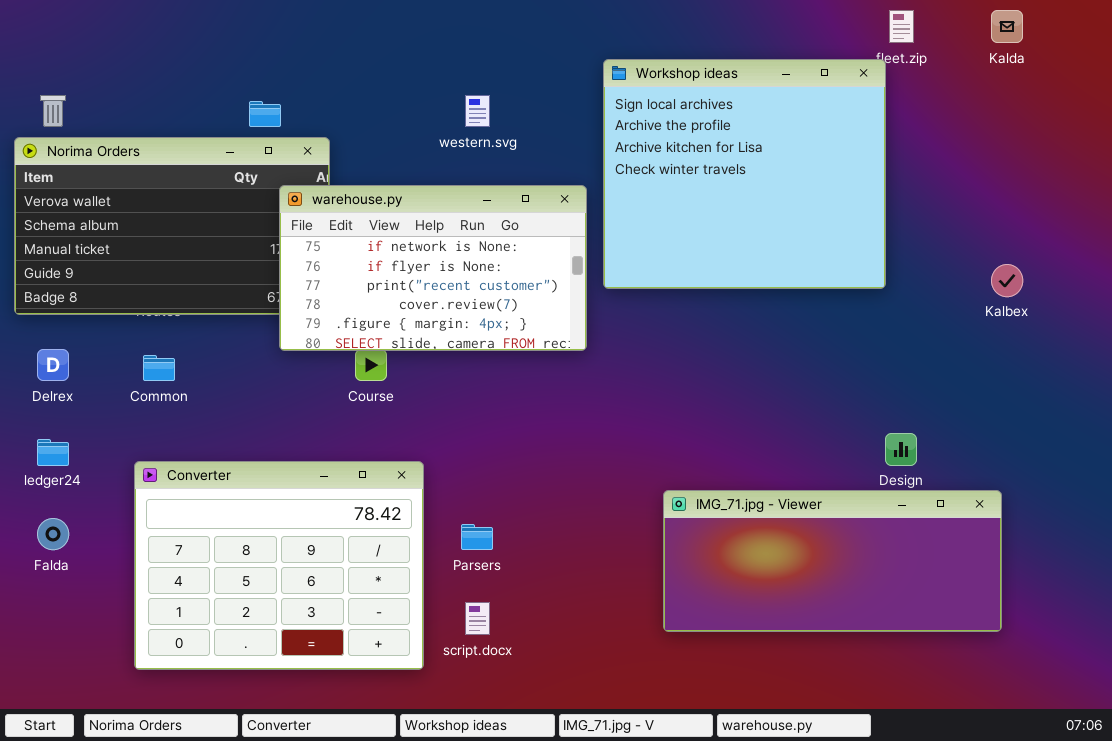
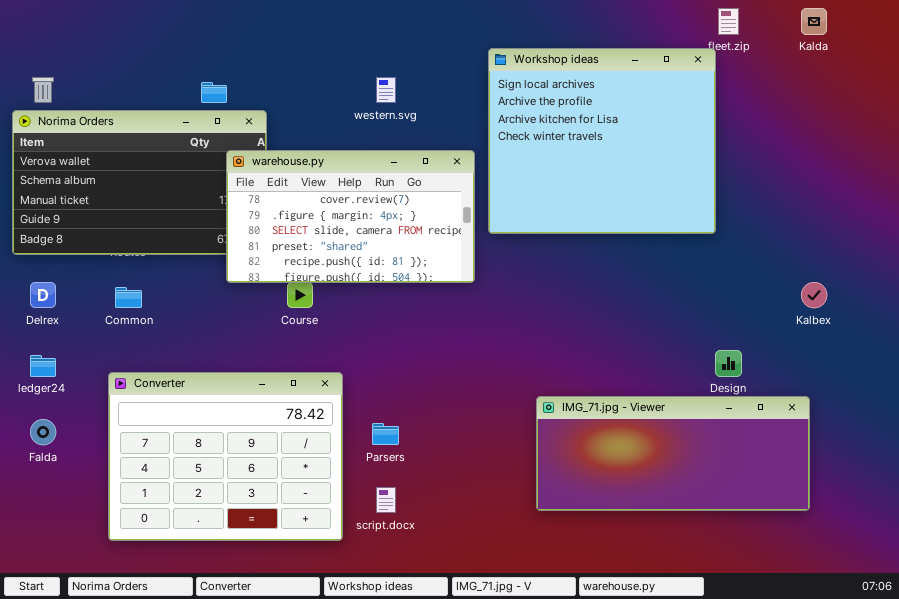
warehouse.py: [279,185,587,351] -> [226,150,475,283], scrolled down 3 rows
Kalbex: [991,264,1023,297] -> [801,282,827,308], moved

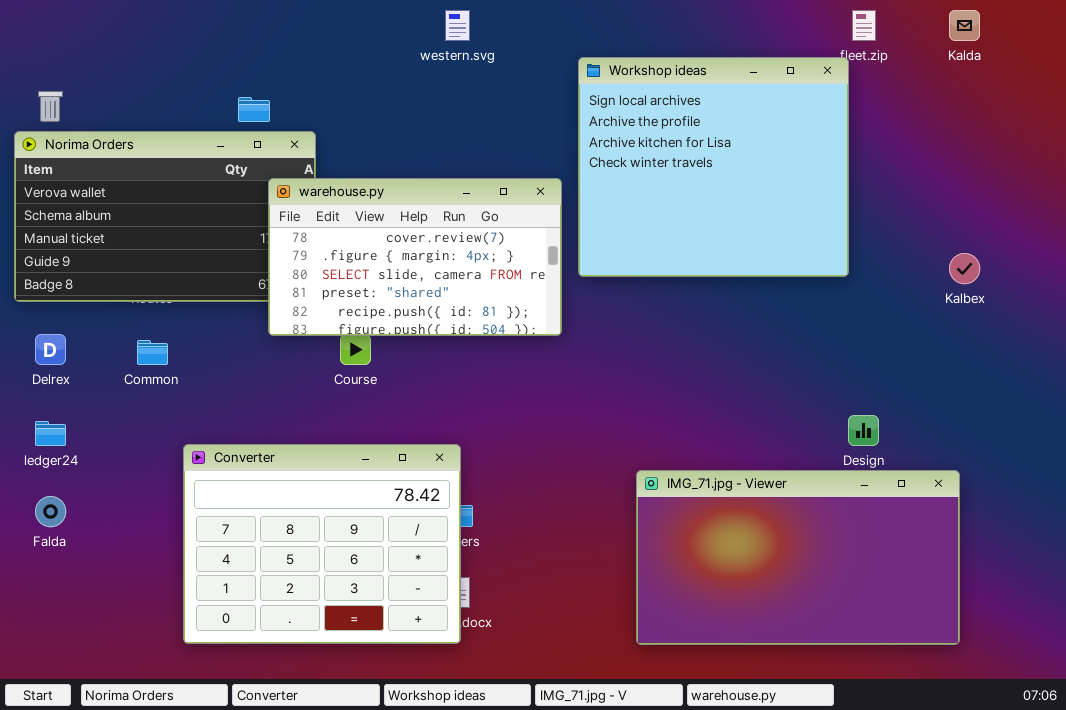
western.svg: [376,77,396,103] -> [445,10,470,41], moved
Kalbex: [801,282,827,308] -> [949,253,980,284], moved
Converter: [108,372,343,541] -> [183,444,461,644], moved
IMG_71.jpg - Viewer: [536,396,810,511] -> [636,470,960,645], resized

